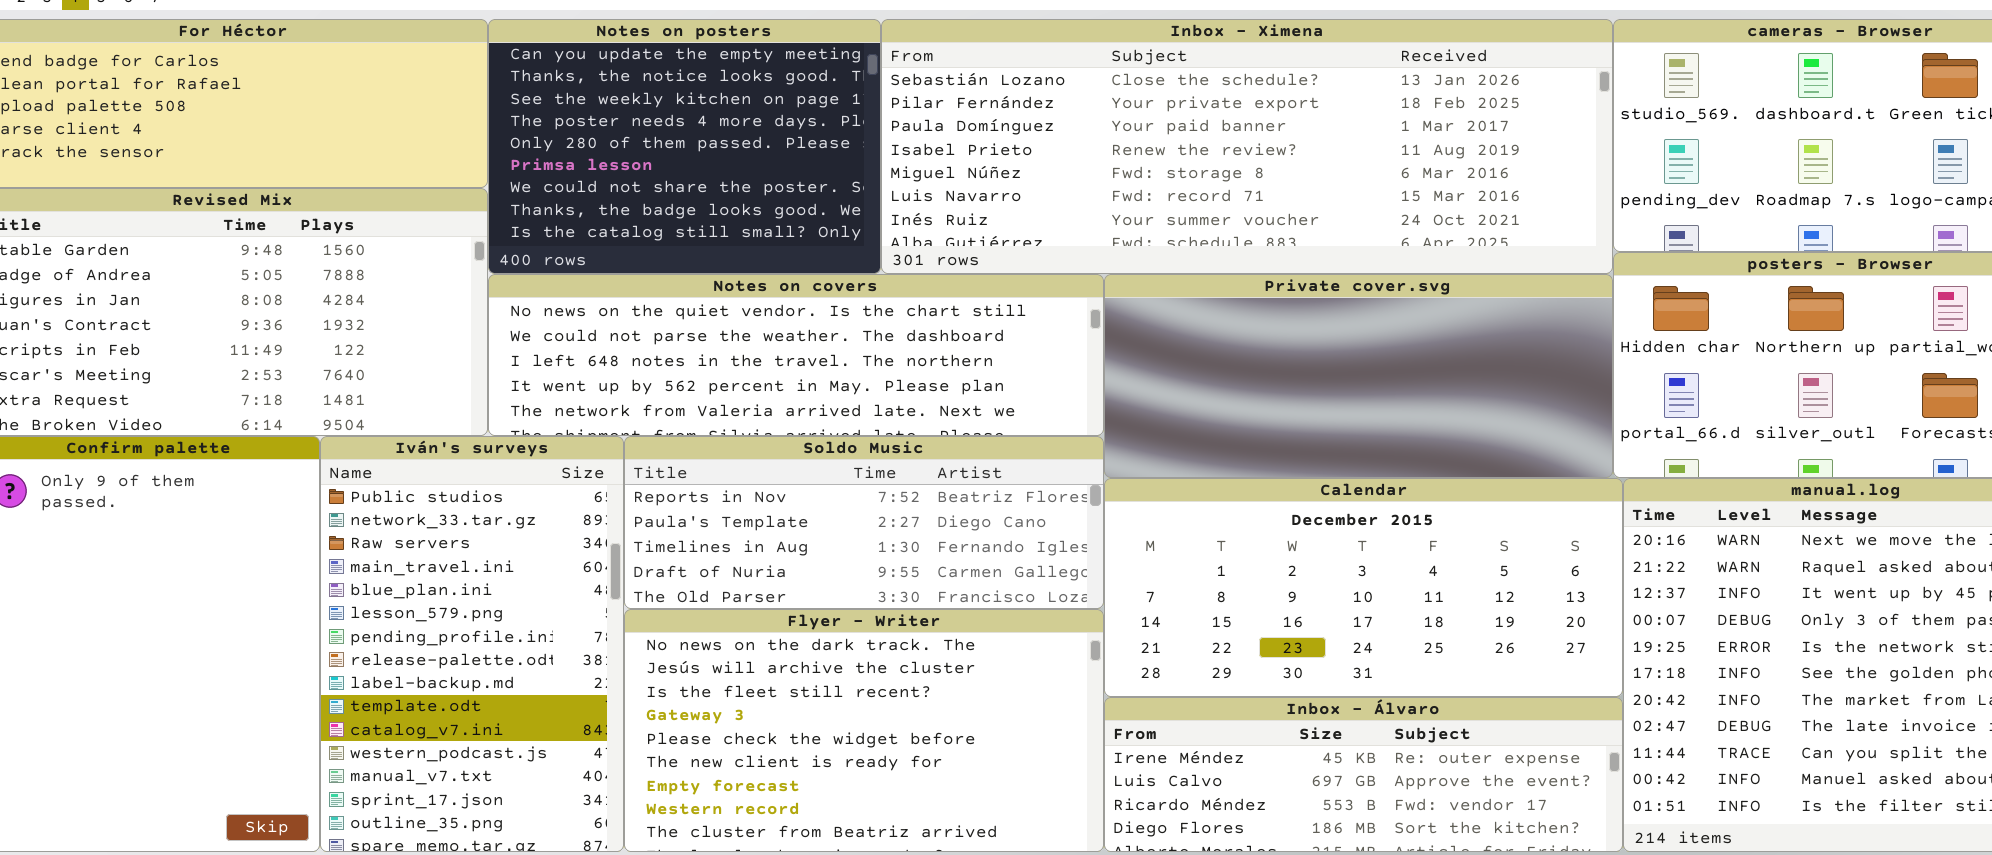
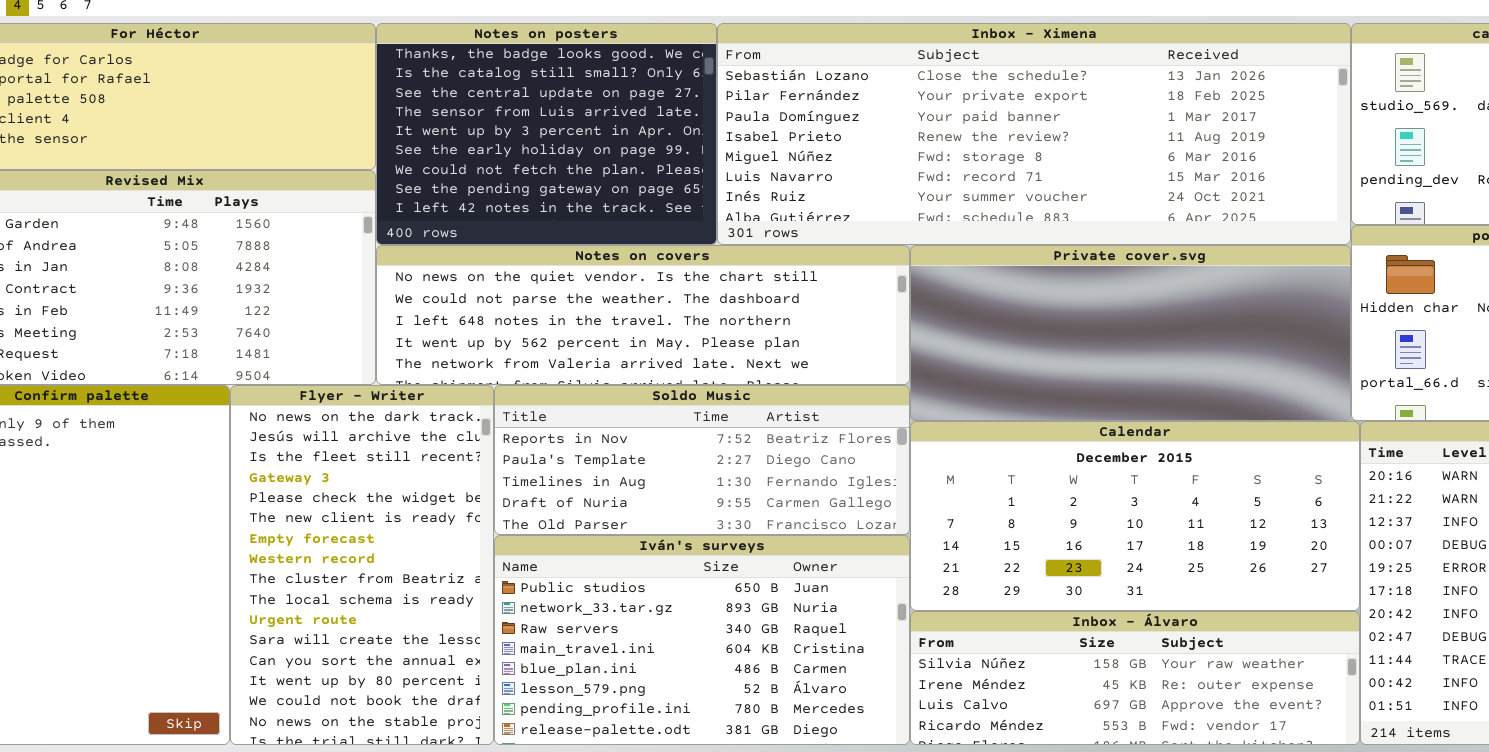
Notes on posters: [488,19,881,274] -> [376,23,717,245], scrolled down 7 rows
Iván's surveys: [320,436,624,852] -> [494,535,910,745], moved, resized
Flyer - Writer: [624,609,1104,852] -> [230,385,494,745], moved, resized
Inbox - Álvaro: [1104,697,1623,852] -> [910,611,1360,745], scrolled up 1 row

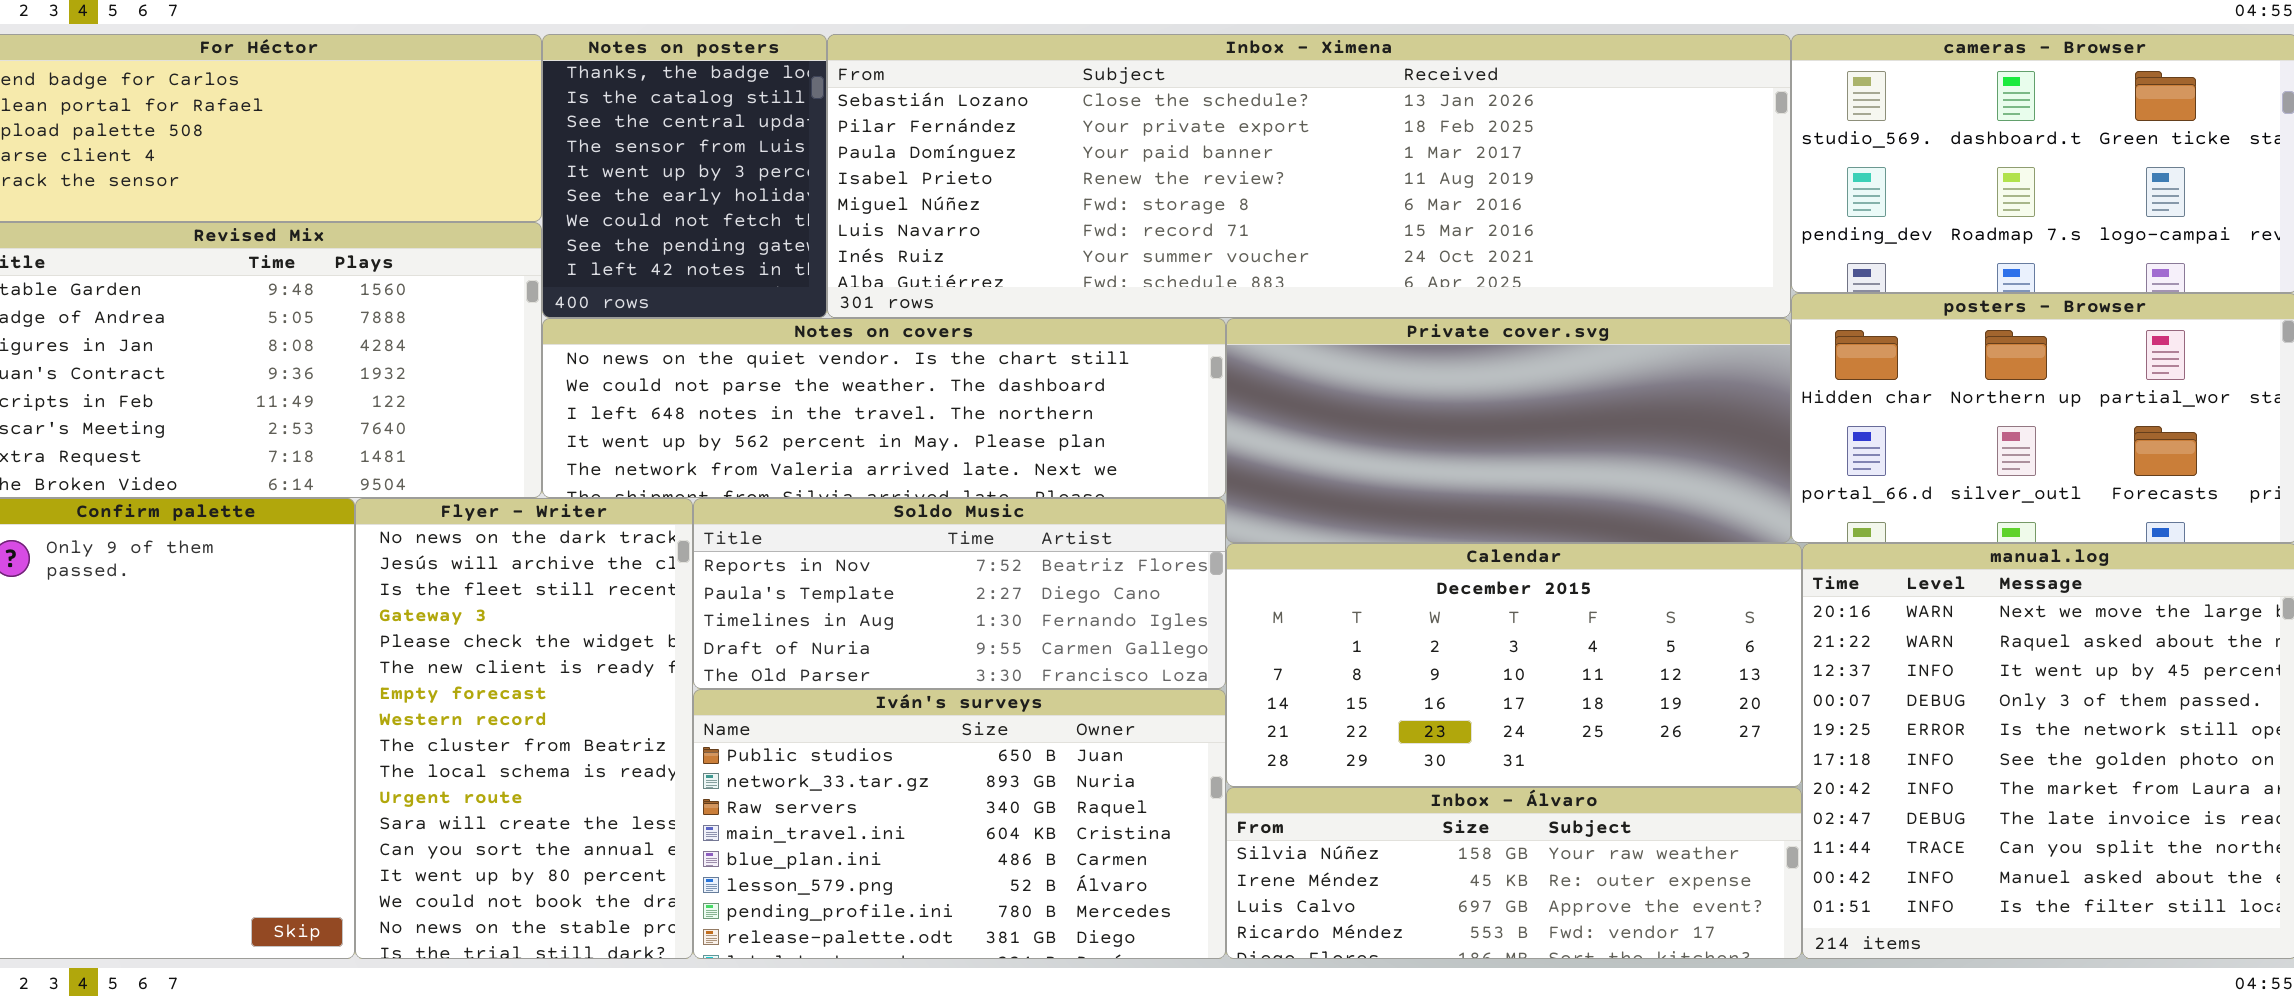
Notes on posters: [376,23,717,245] -> [542,34,827,318], resized
Inbox - Ximena: [717,23,1351,245] -> [827,34,1791,318], resized

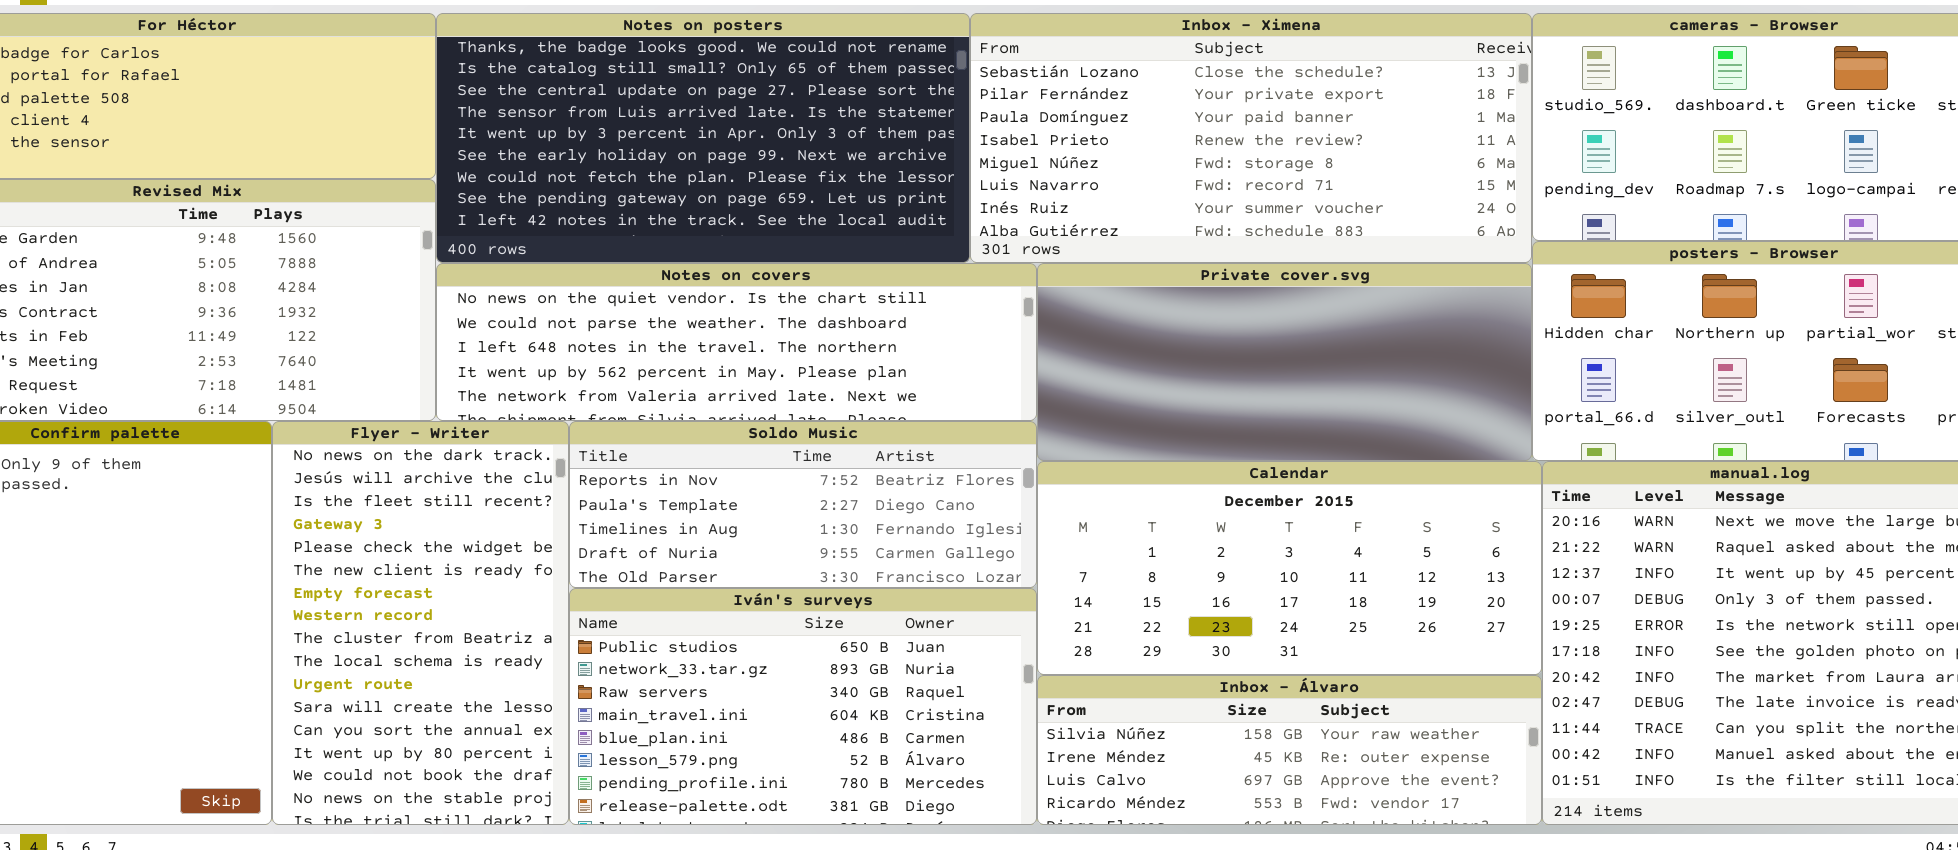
Notes on posters: [542,34,827,318] -> [436,13,970,263], resized
Inbox - Ximena: [827,34,1791,318] -> [970,13,1532,263], resized

